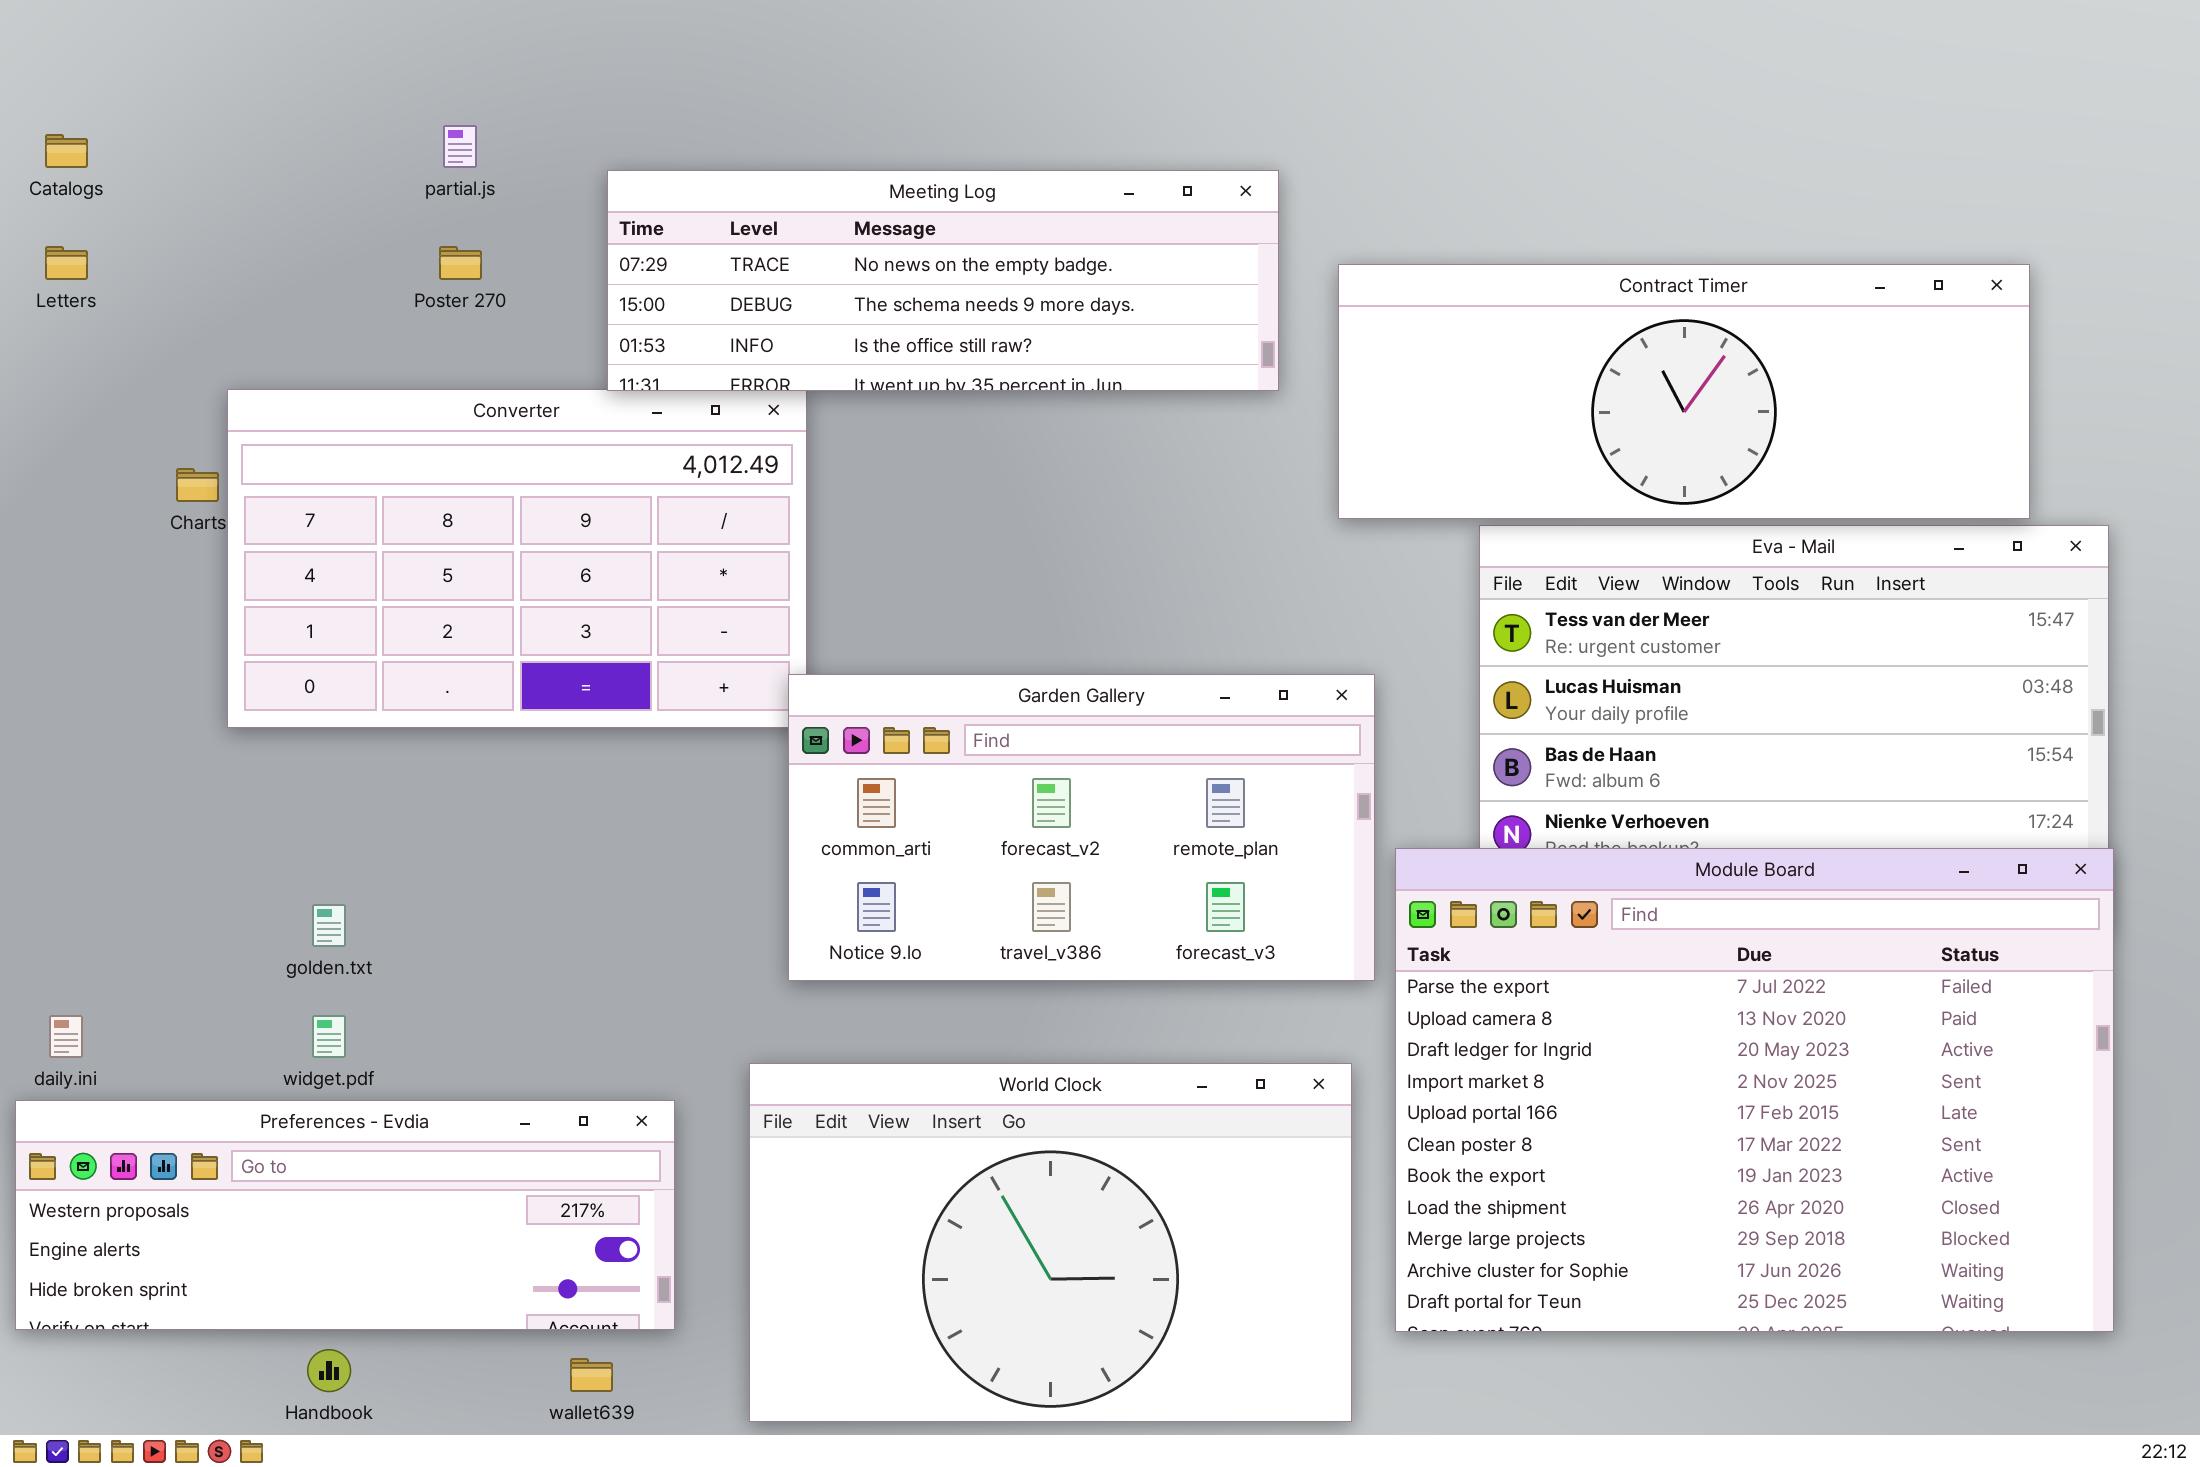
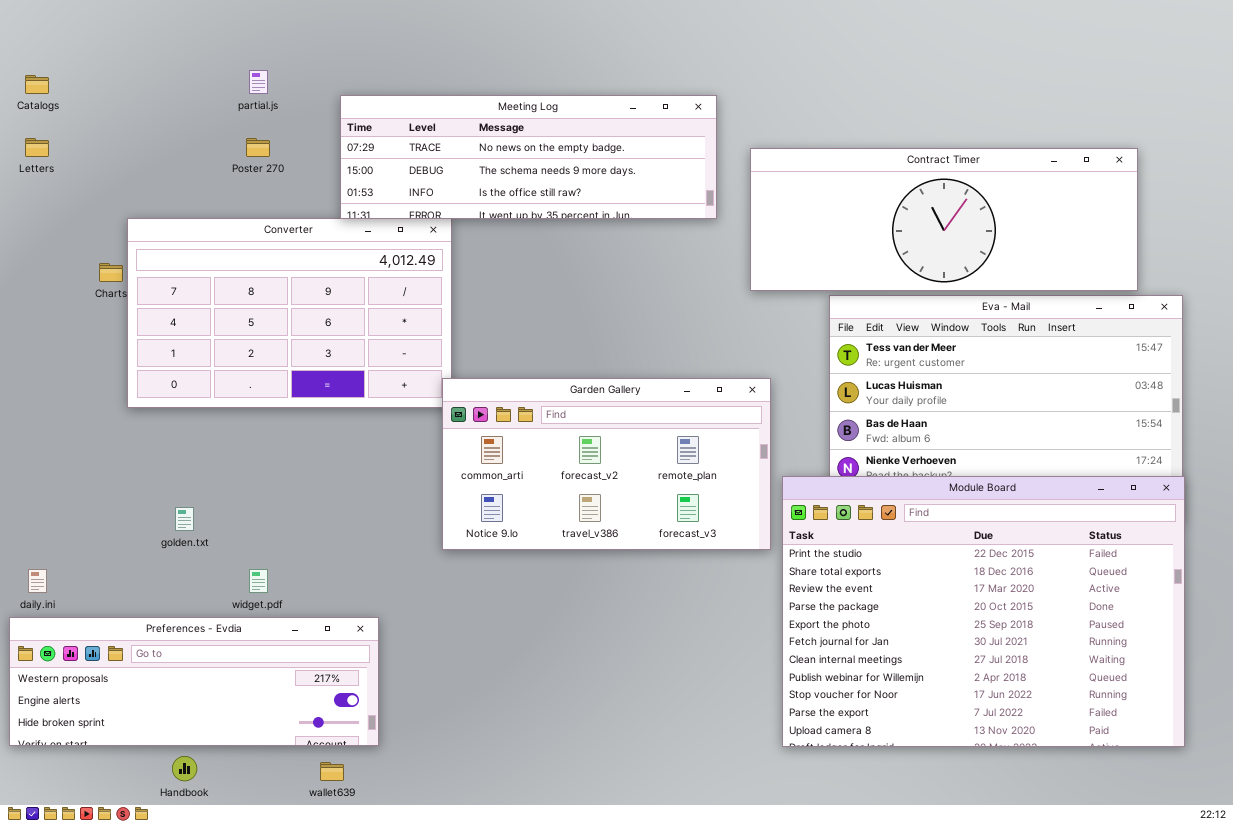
Module Board: [1395,848,2114,1332] -> [782,476,1185,747], scrolled up 9 rows
widget.pdf: [312,1015,346,1058] -> [249,569,268,593], moved
World Clock: [749,1063,1352,1422] -> none, closed

